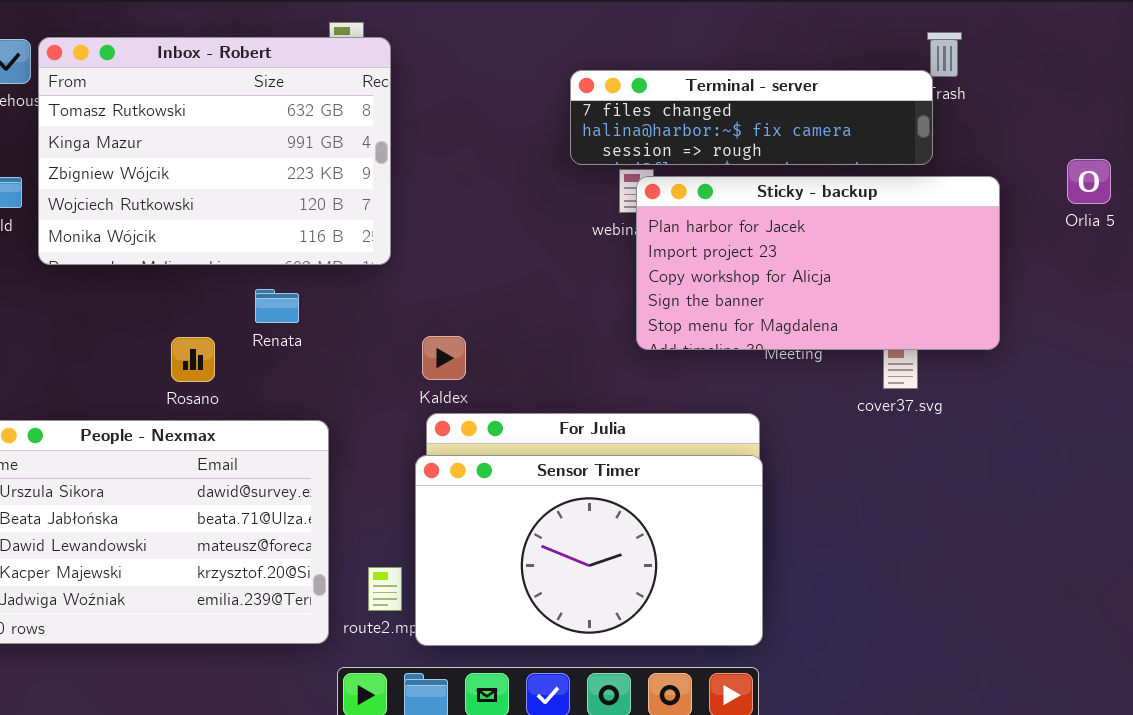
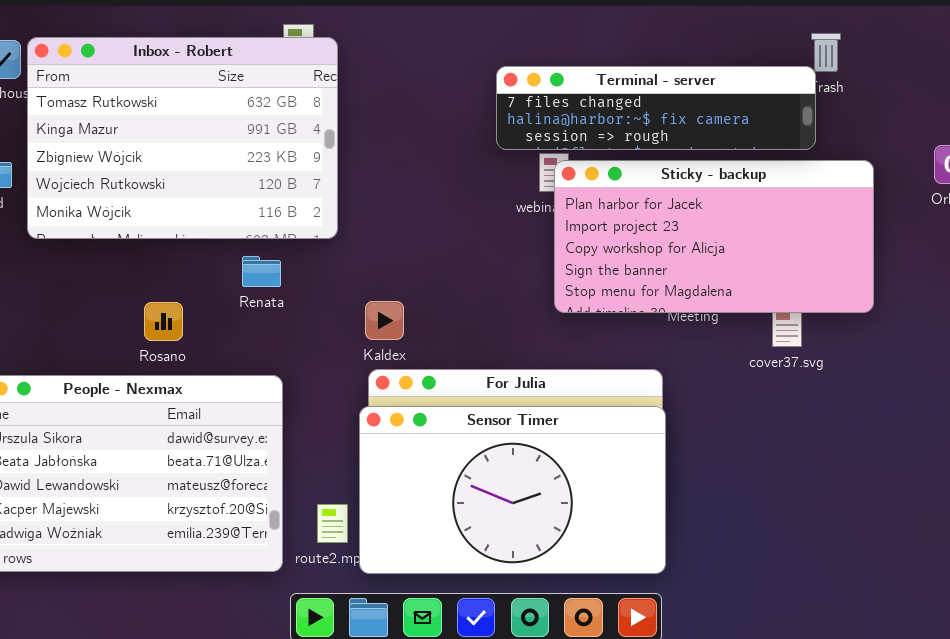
Renata: [255,289,299,323] -> [242,256,281,287], moved

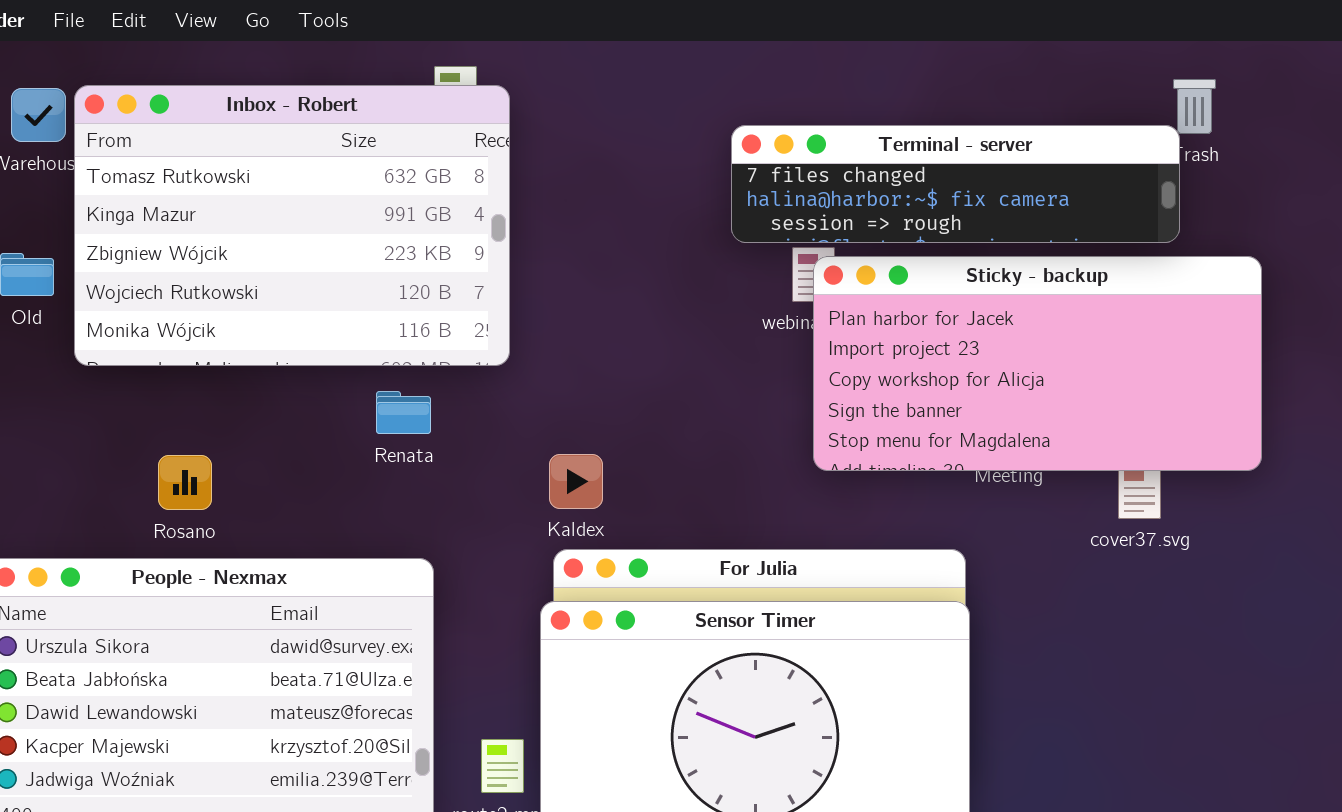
Rosano: [144,302,183,341] -> [158,455,212,510], moved

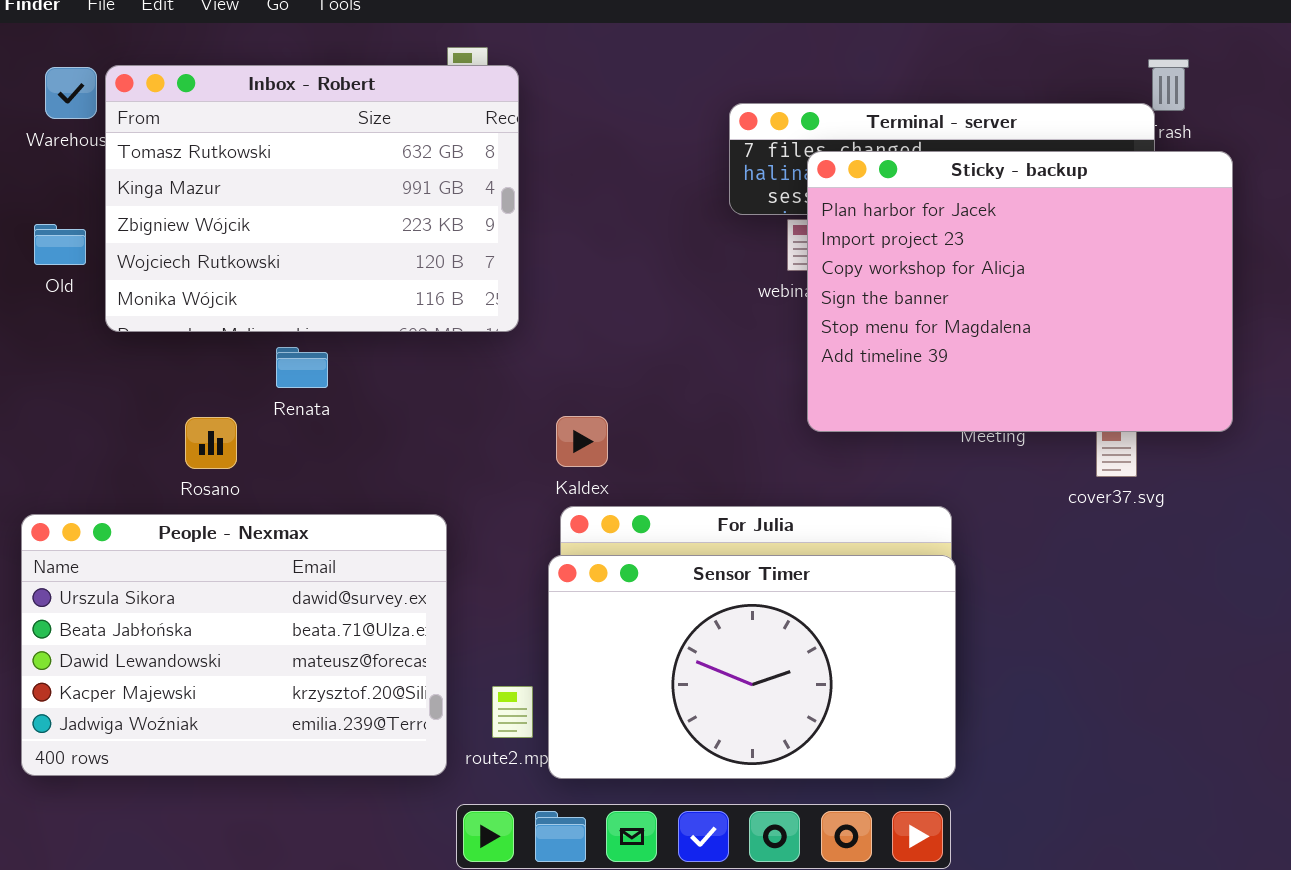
Sticky - backup: [813,256,1262,471] -> [807,151,1233,432], resized
Renata: [376,391,431,434] -> [276,347,328,388], moved

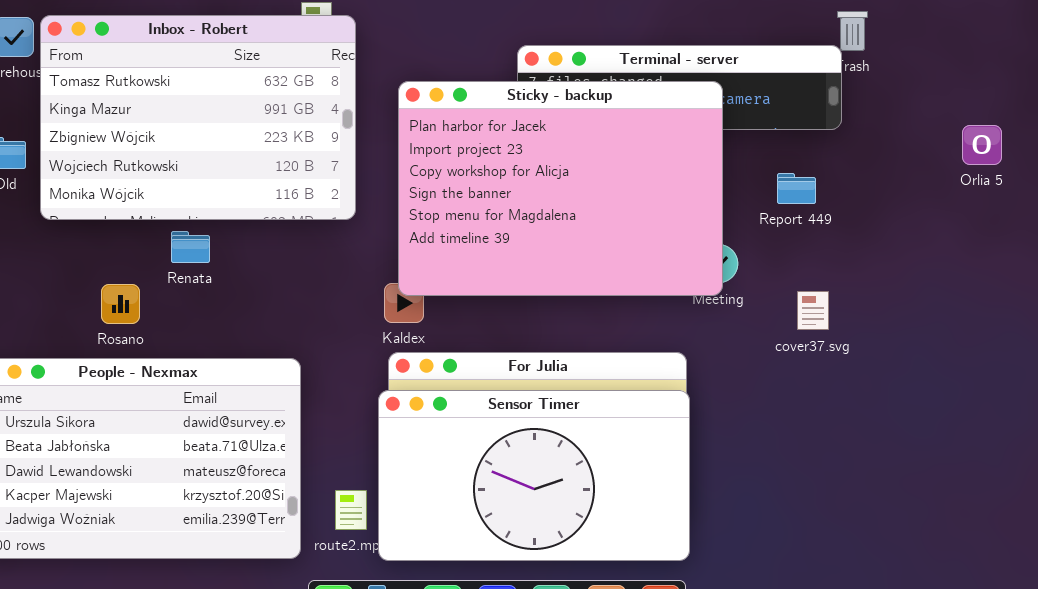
Sticky - backup: [807,151,1233,432] -> [398,81,723,296], moved

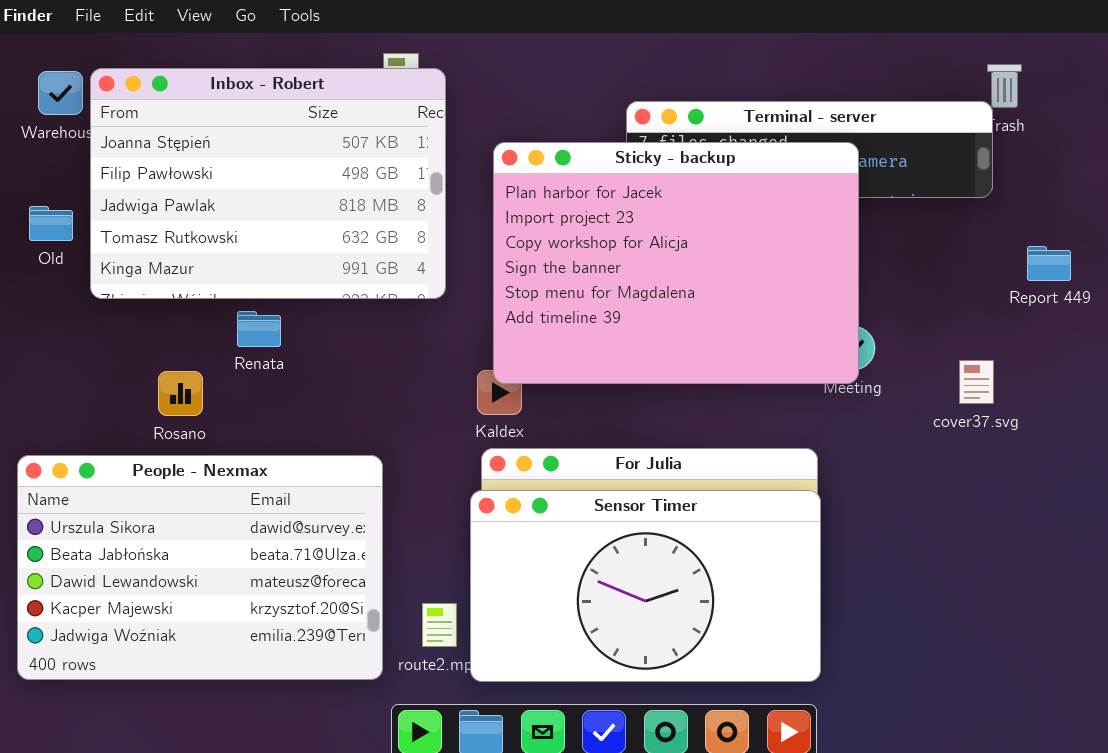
Inbox - Robert: [40,15,356,220] -> [90,68,446,299], scrolled up 3 rows
Report 449: [777,173,816,204] -> [1027,246,1071,281], moved
cover37.svg: [797,291,829,330] -> [959,360,994,404], moved

